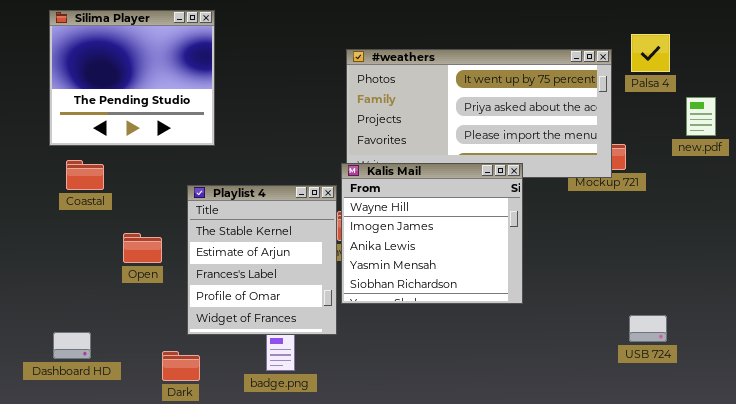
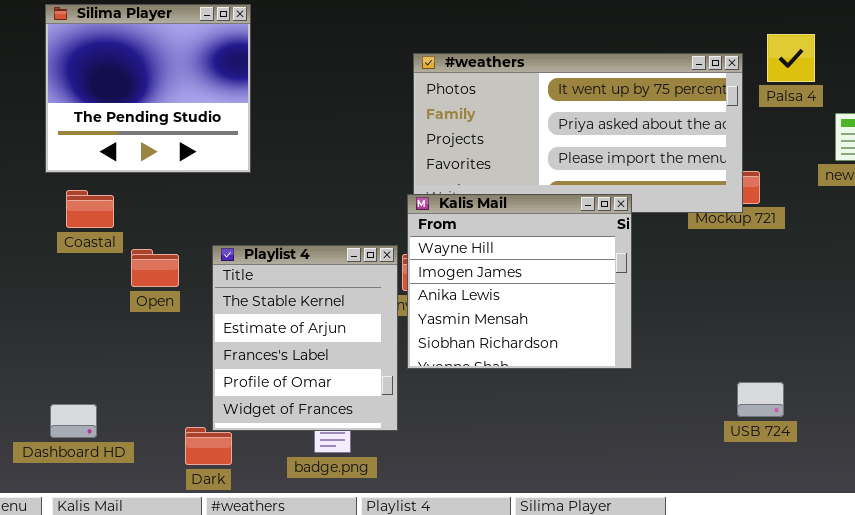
Playlist 4: [187,185,337,335] -> [212,245,398,431], moved
Open: [123,233,162,263] -> [131,249,179,287], moved
USB 724: [629,315,667,342] -> [737,382,784,417], moved

